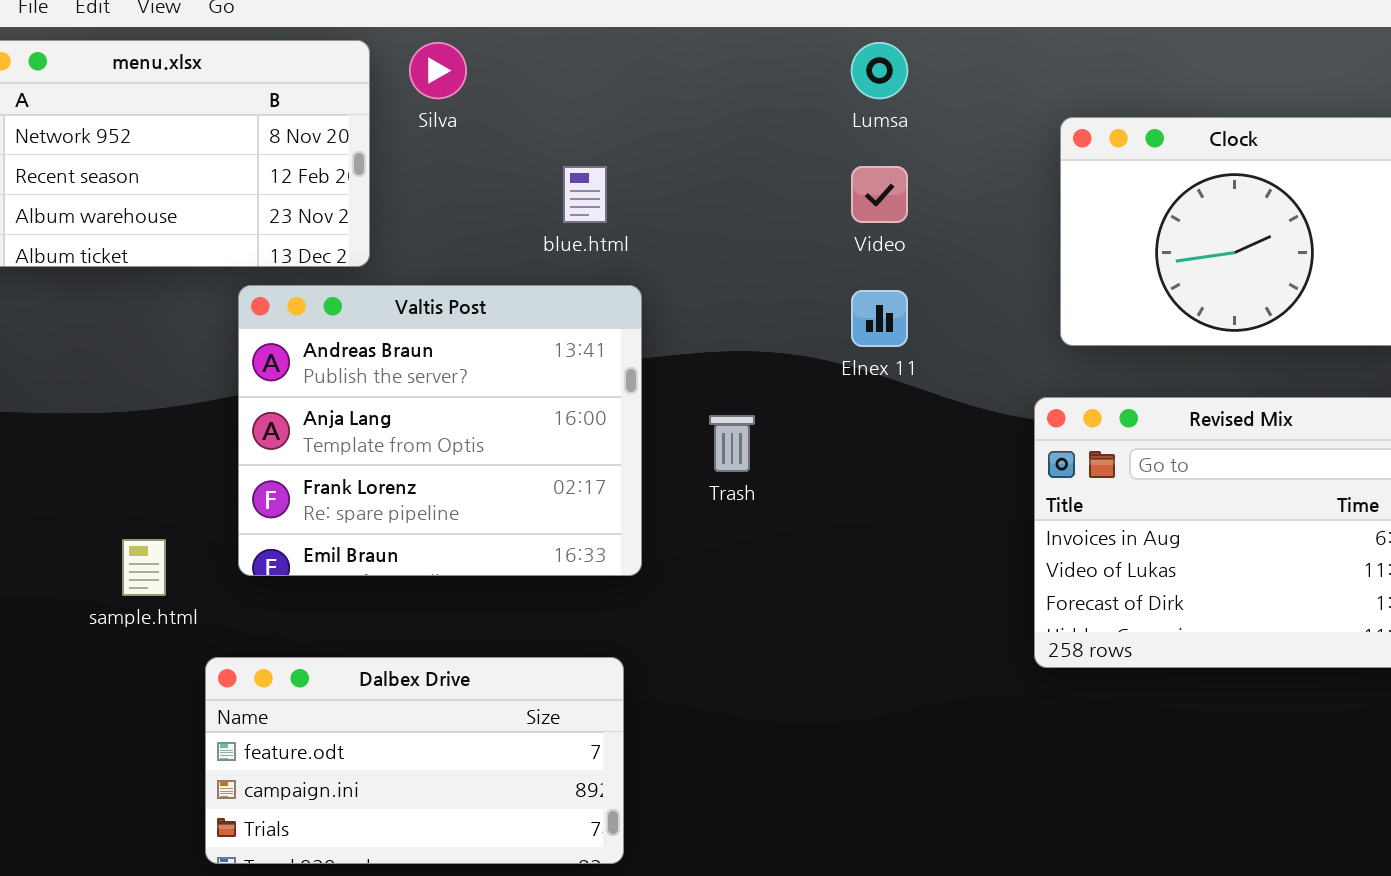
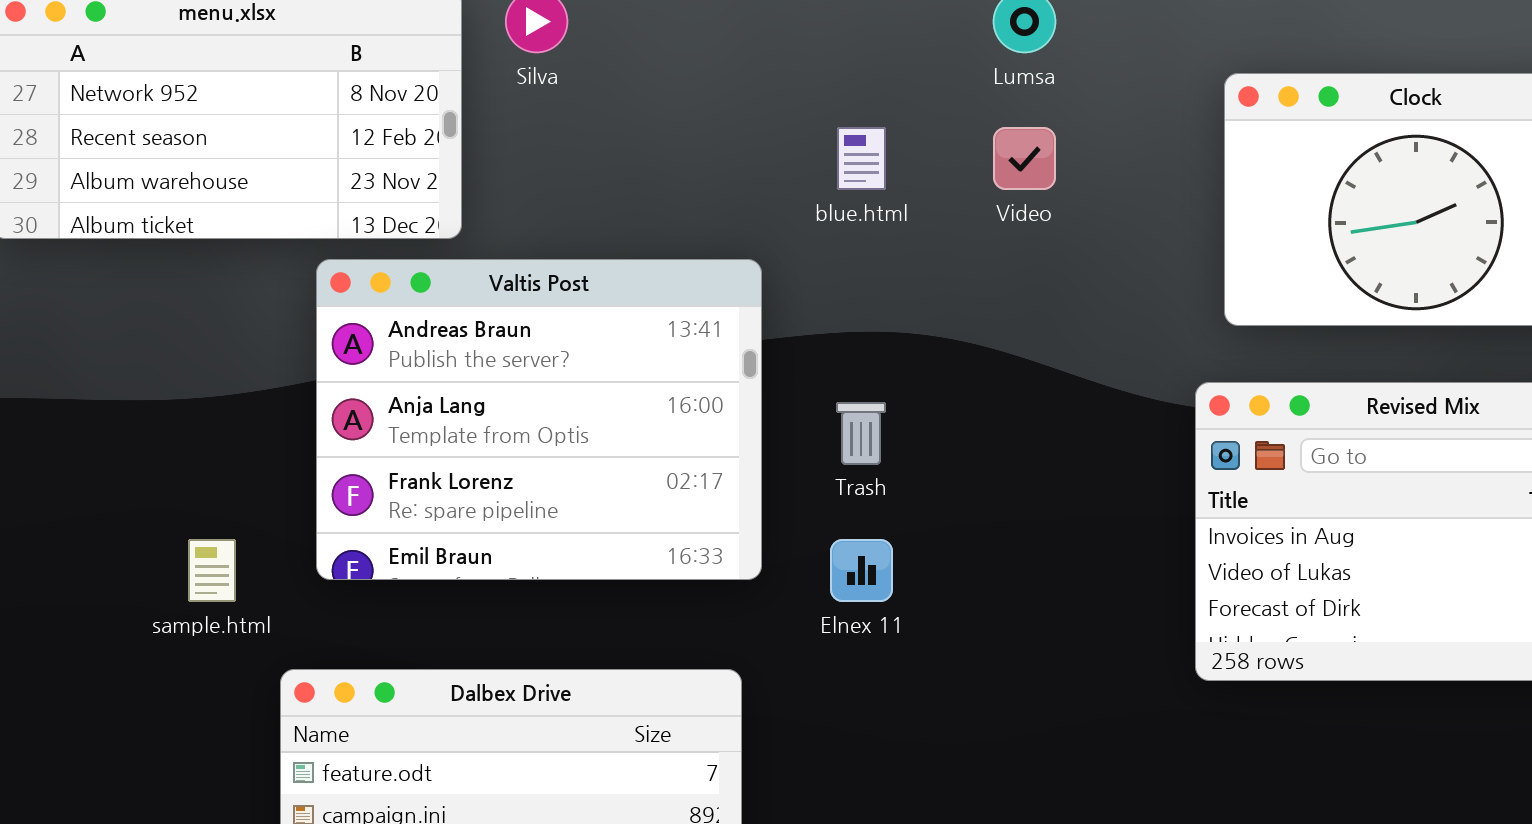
blue.html: [563,166,607,223] -> [837,127,886,190], moved
Elnex 11: [851,290,908,347] -> [830,539,893,602], moved

